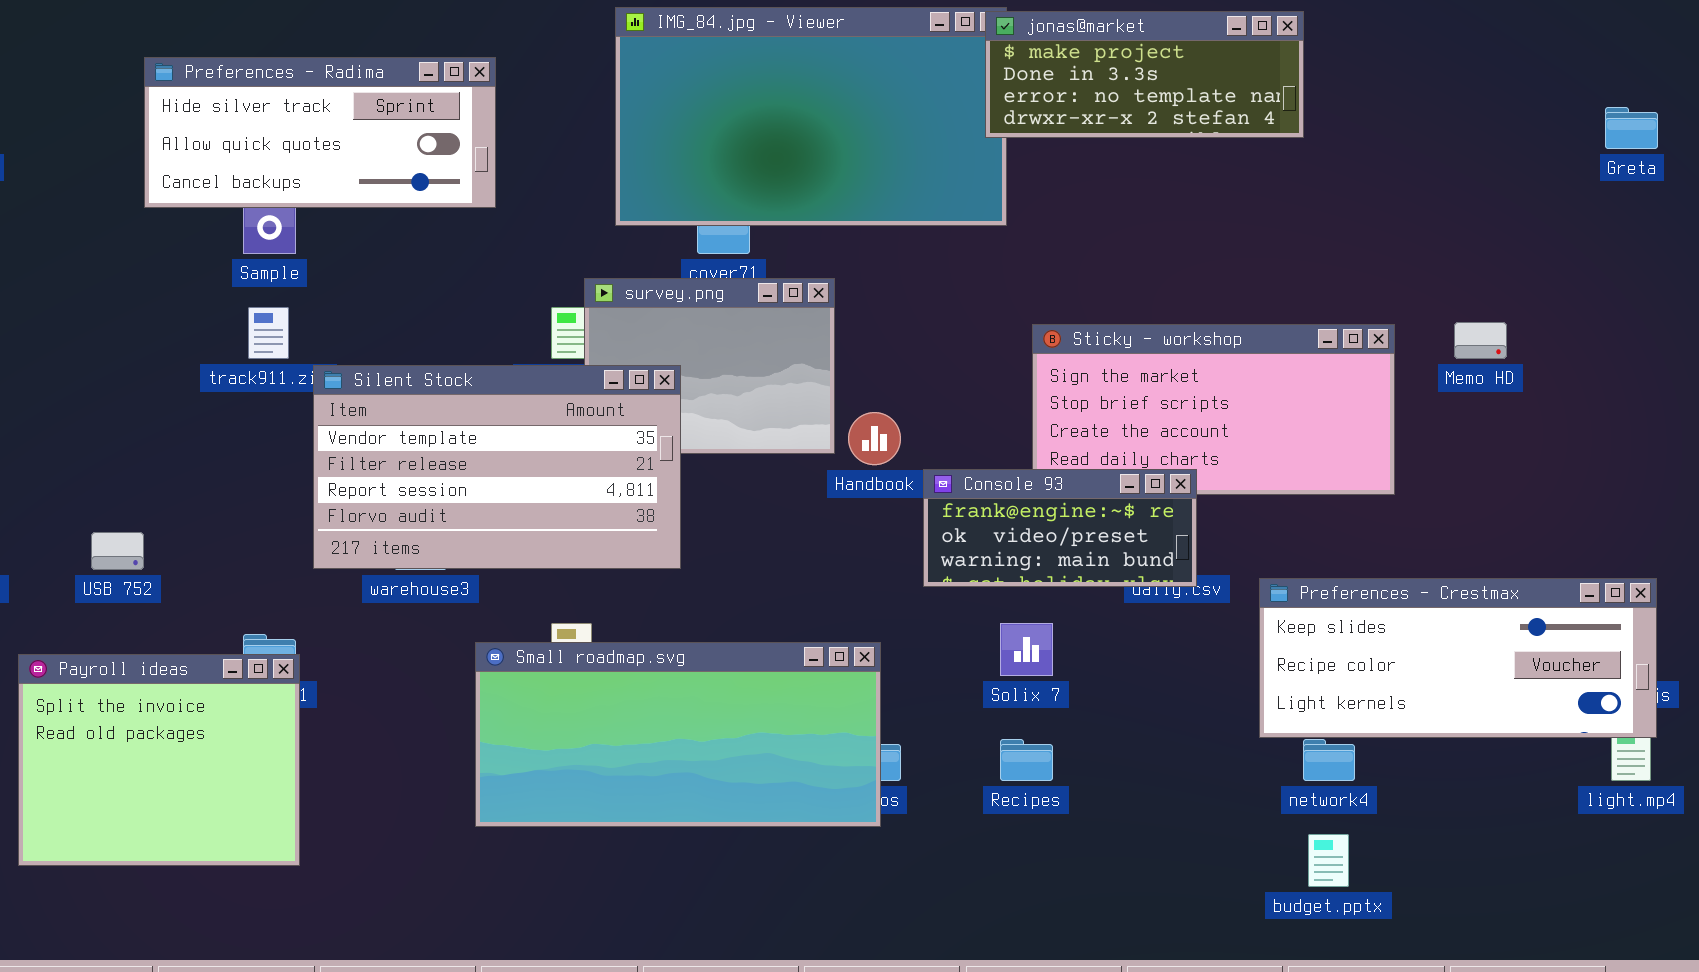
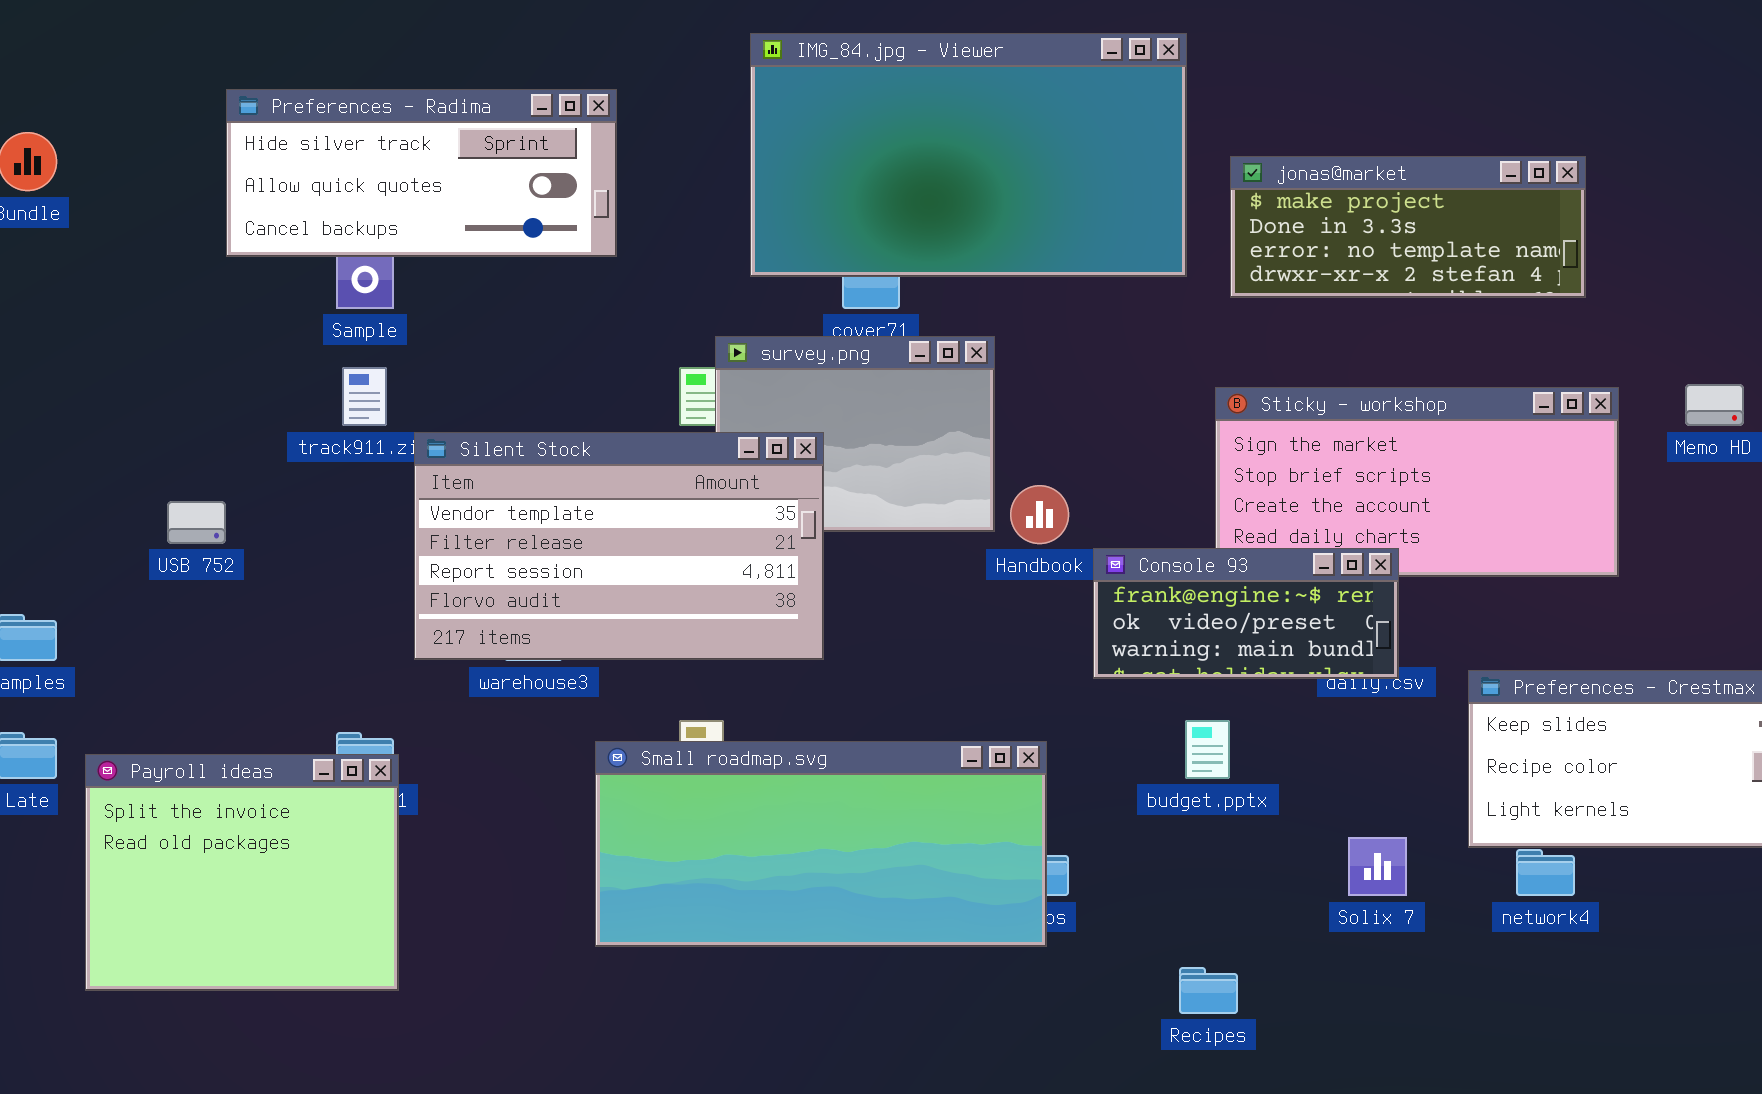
jonas@market: [985,11,1304,138] -> [1230,156,1586,298], moved
USB 752: [91,532,144,570] -> [167,501,226,544], moved
Solix 7: [1000,623,1053,676] -> [1348,837,1407,896], moved
Recipes: [1000,739,1053,781] -> [1179,967,1238,1014], moved
budget.pptx: [1308,834,1349,887] -> [1185,720,1230,779], moved

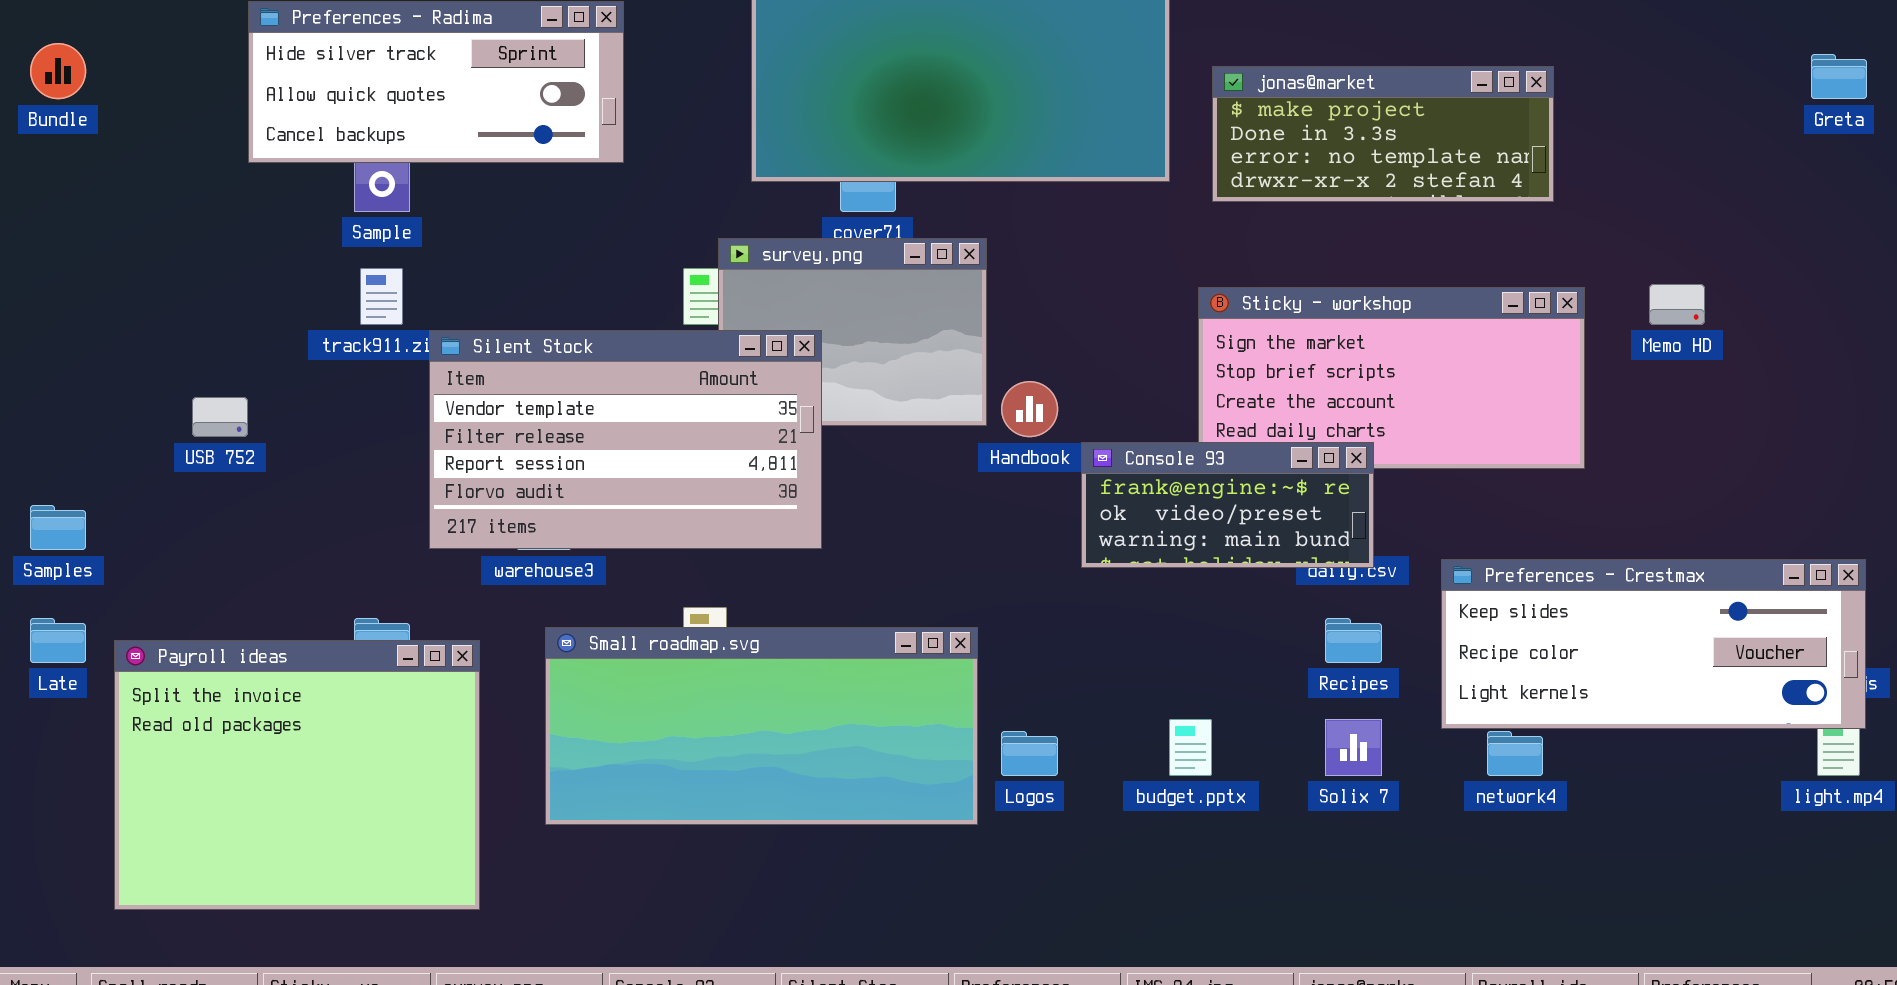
budget.pptx: [1185,720,1230,779] -> [1169,719,1212,776], moved
Small roadmap.svg: [595,741,1047,947] -> [545,627,978,825], moved
Payroll ideas: [85,754,399,991] -> [114,640,480,910], resized
Recipes: [1179,967,1238,1014] -> [1325,618,1382,663], moved

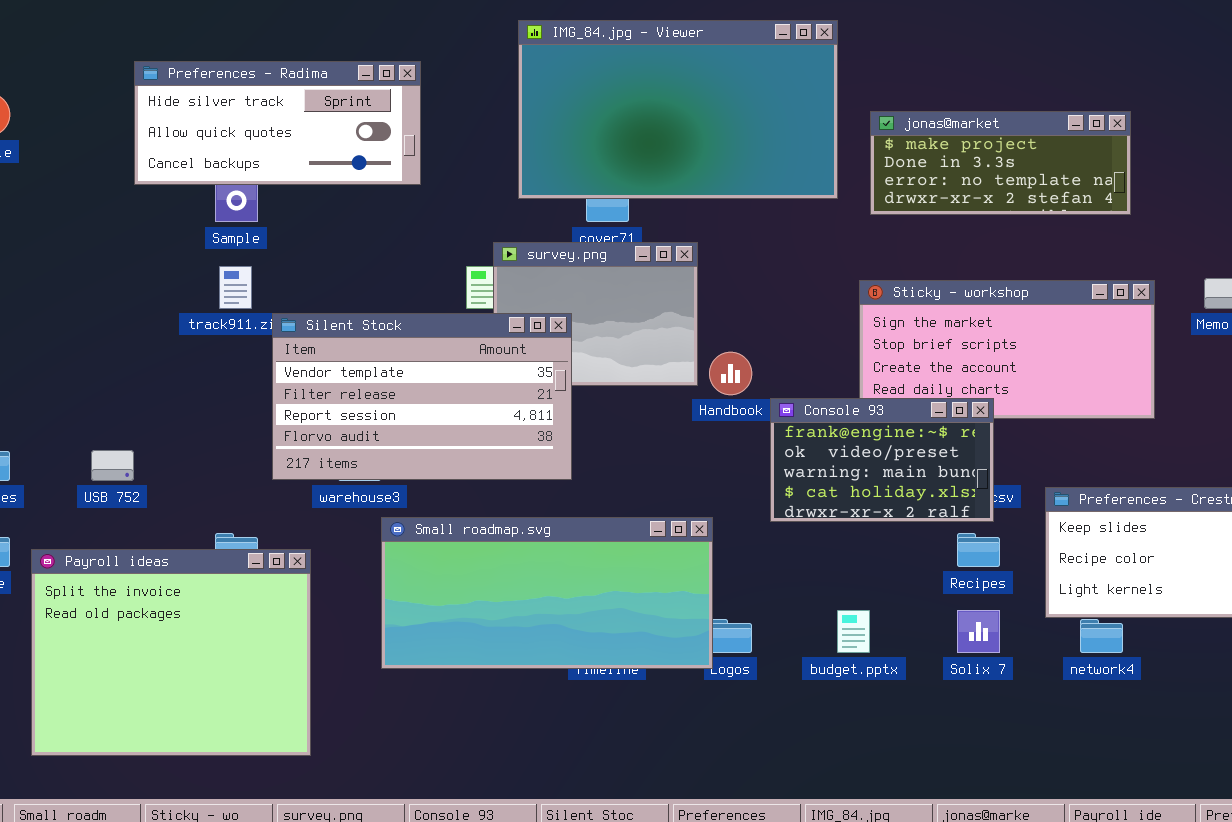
USB 752: [192,397,248,437] -> [91,450,134,481], moved
Console 93: [1081,442,1374,568] -> [770,398,994,522], resized
Small roadmap.svg: [545,627,978,825] -> [381,517,713,669], moved

